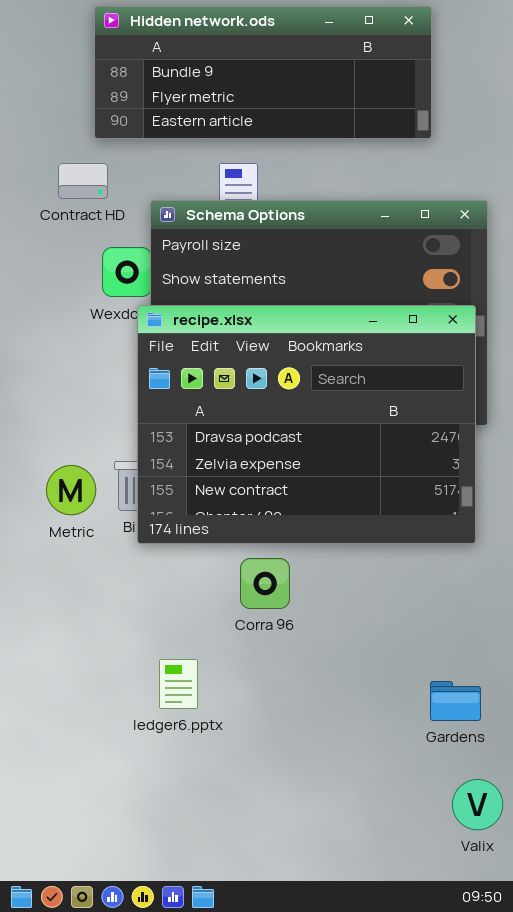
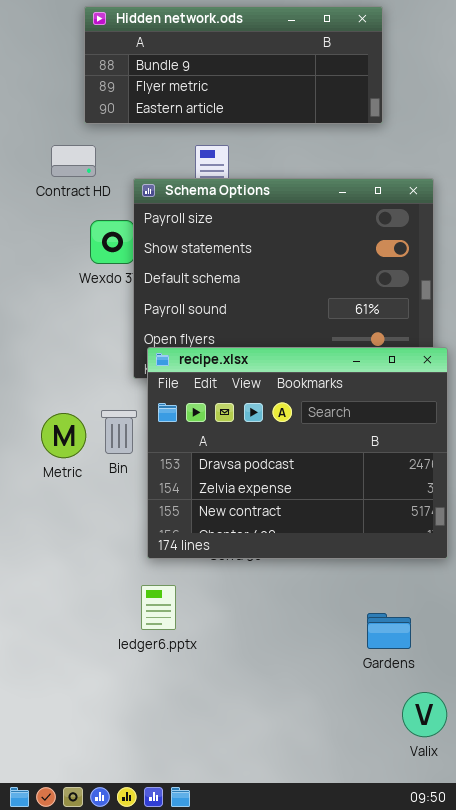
recipe.xlsx: [137,305,476,544] -> [147,347,448,559], moved
Gardens: [430,681,481,721] -> [367,613,411,649], moved

